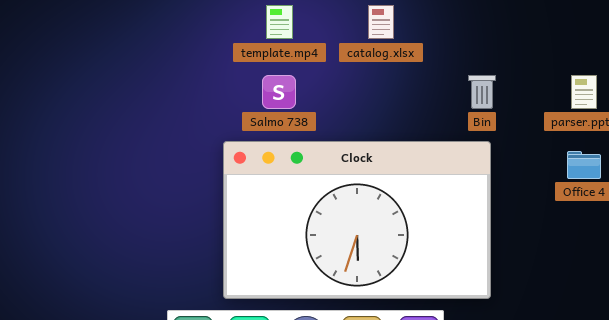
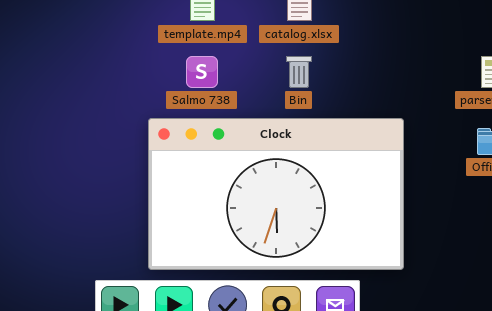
Bin: [468,75,496,109] -> [286,56,312,88], moved

